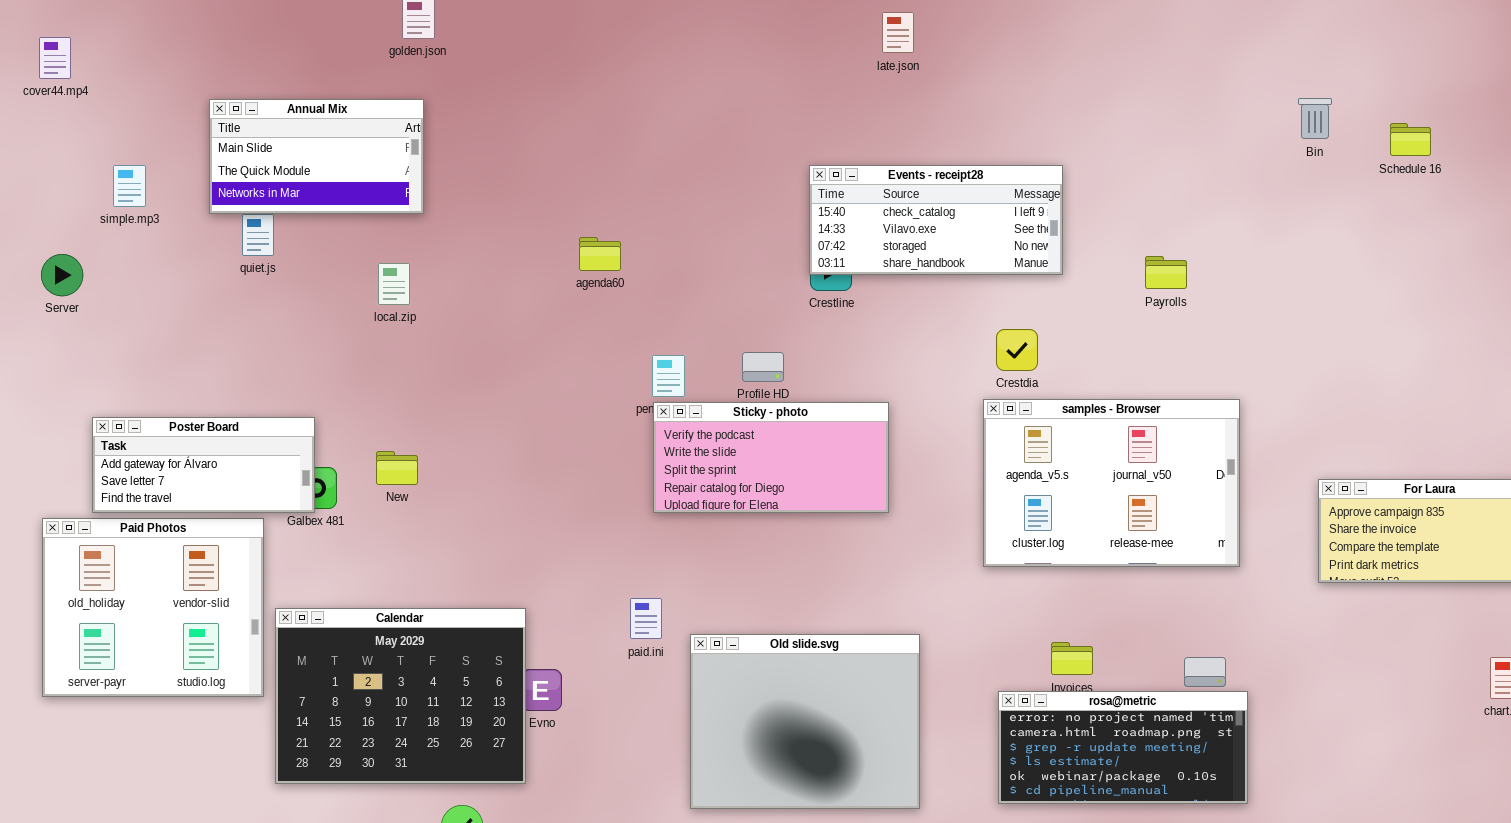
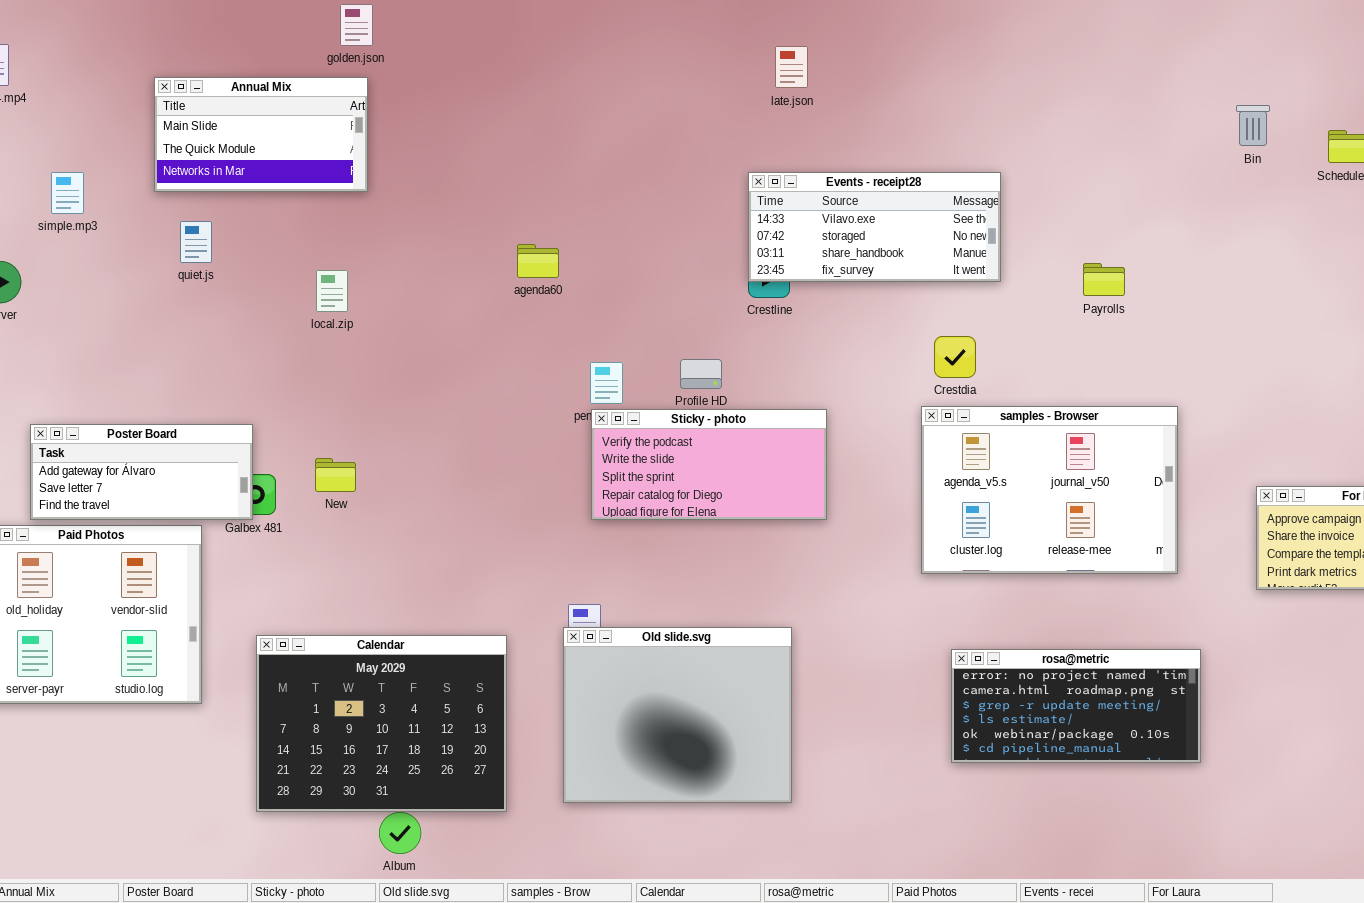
late.json: [882,12,914,53] -> [775,46,808,88], moved
Annual Mix: [209,99,424,214] -> [154,77,368,192], moved
Events - receipt28: [809,165,1063,275] -> [748,172,1001,282], scrolled down 1 row
Calendar: [275,608,526,784] -> [256,635,507,812], moved
Old slide.svg: [690,634,920,809] -> [563,627,792,803], moved
rosa@metric: [998,691,1248,804] -> [951,649,1201,763], moved

